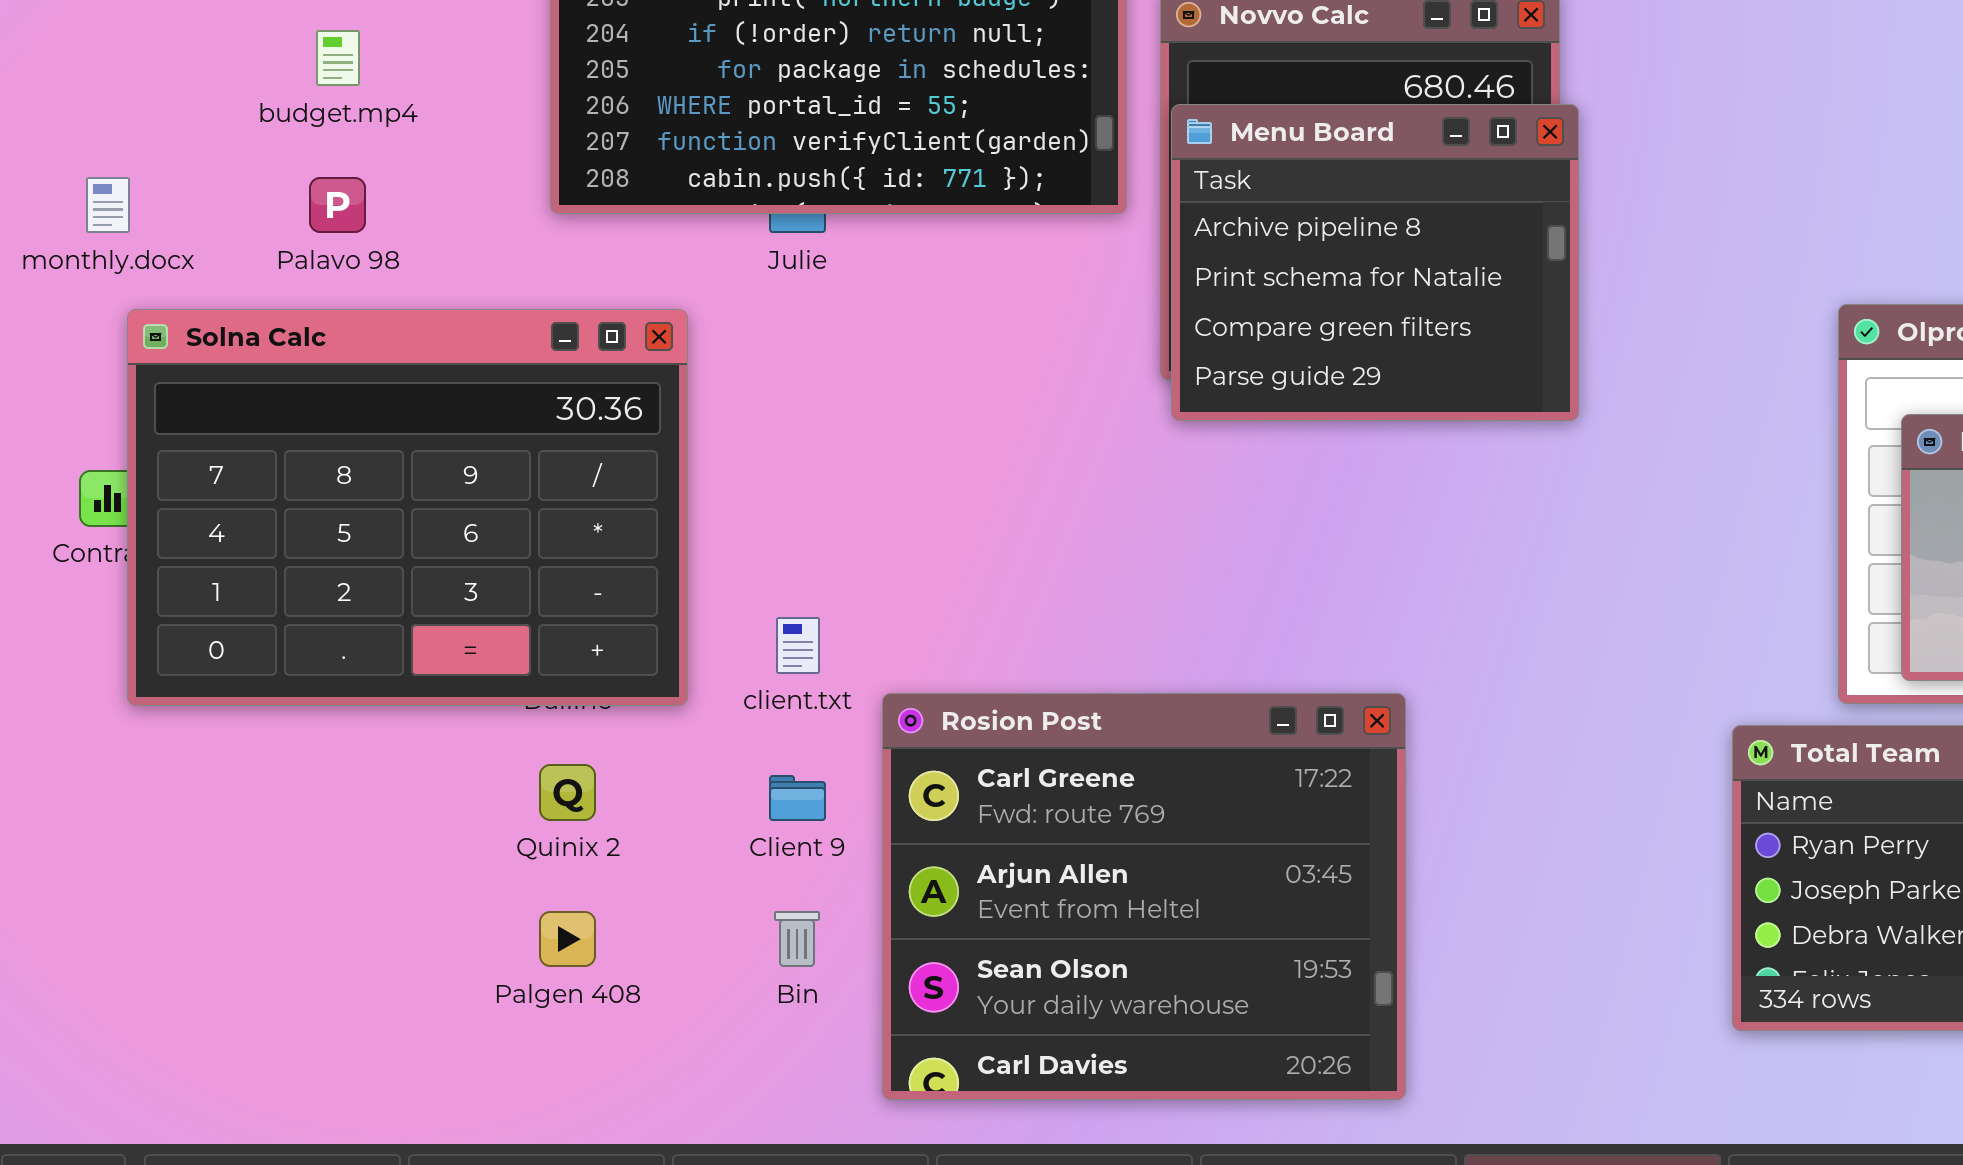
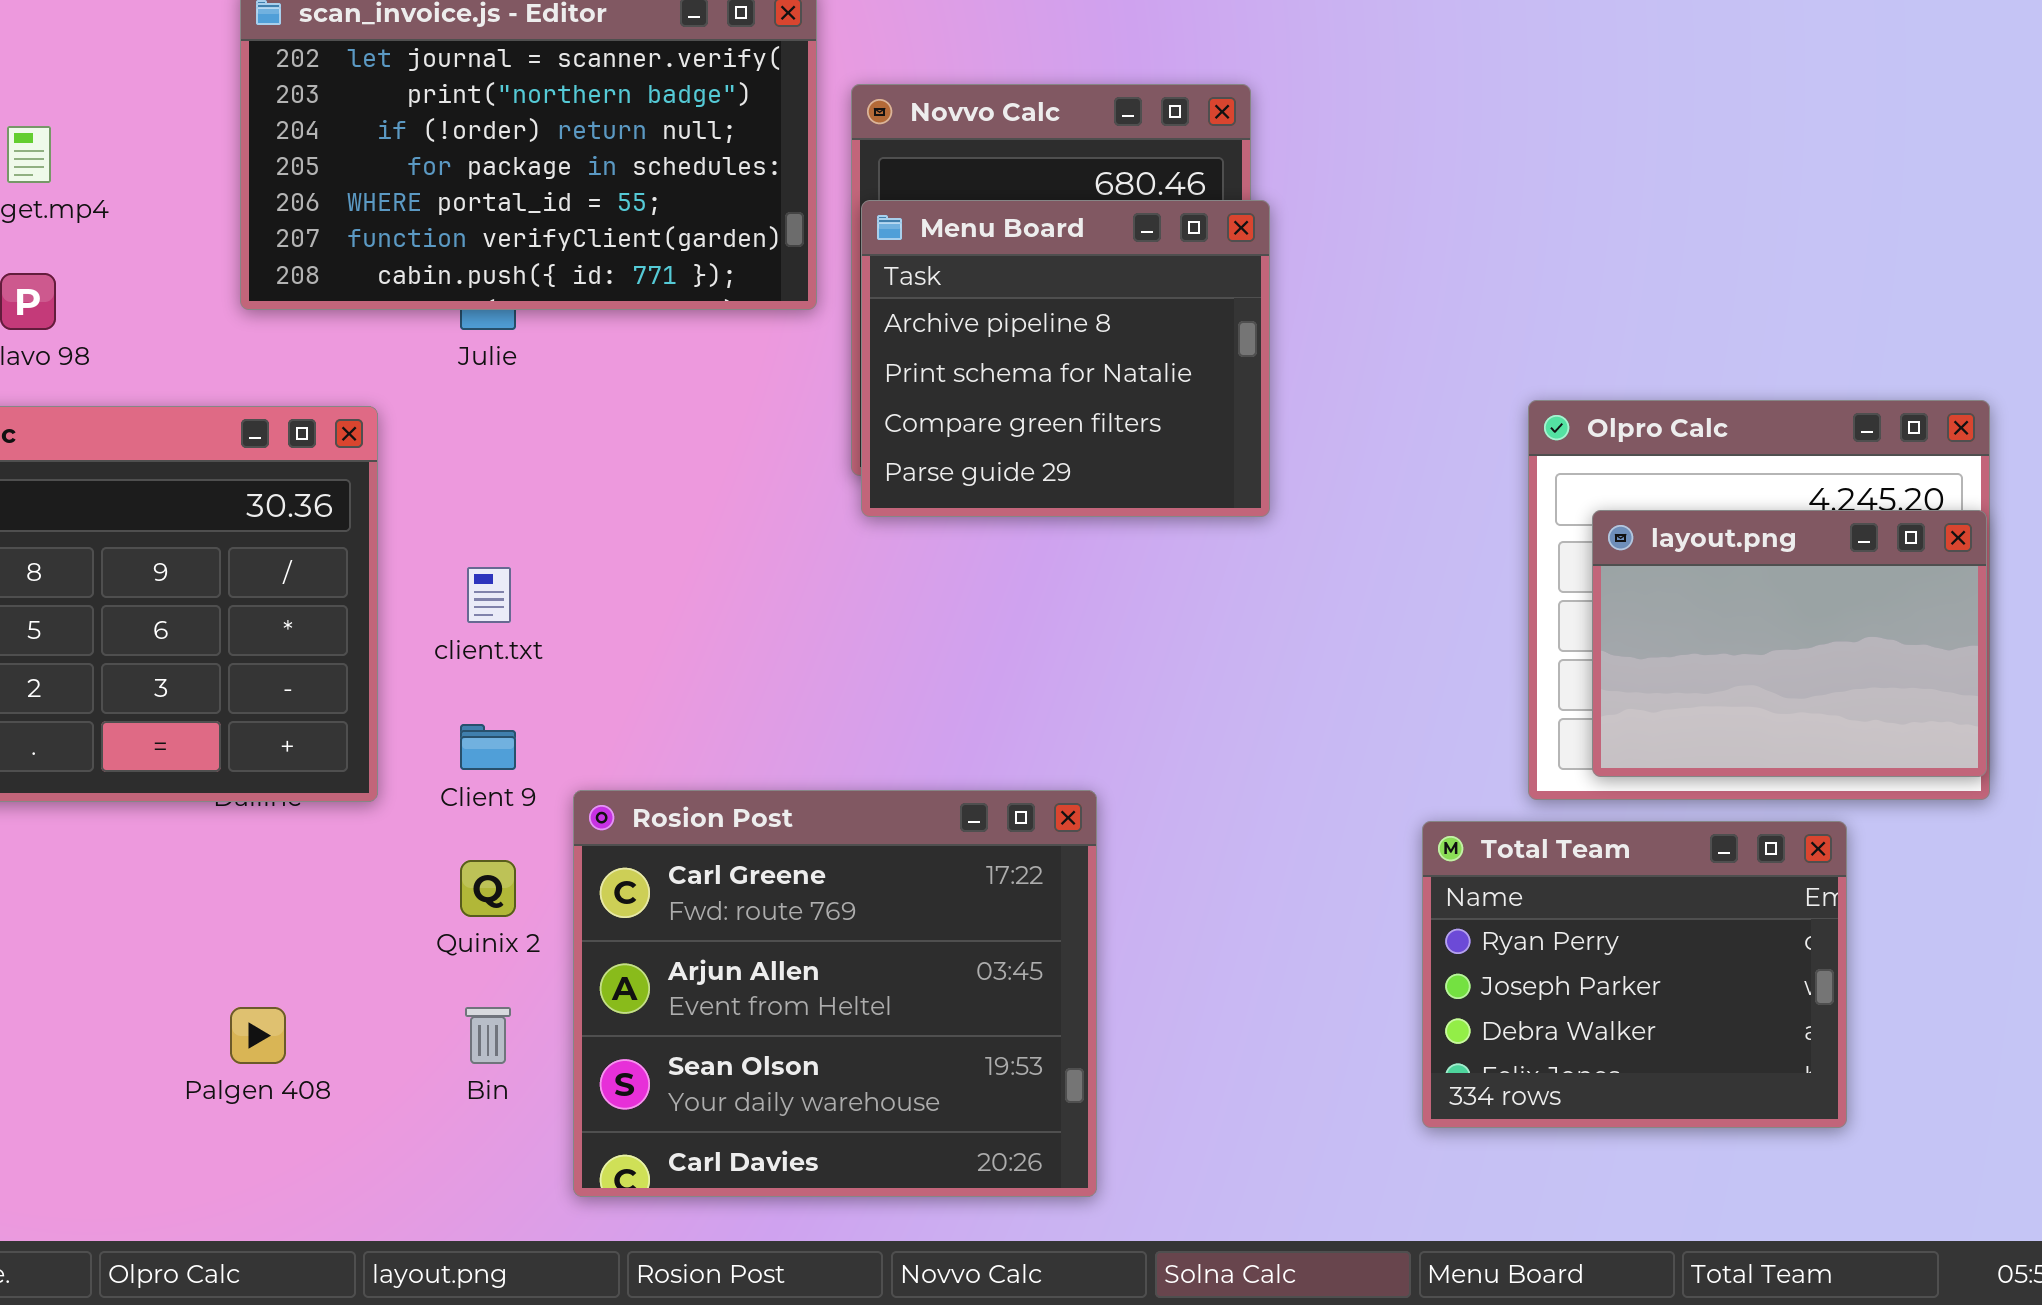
client.txt: [776,617,820,674] -> [467,567,511,623], moved
Quinix 2: [539,764,596,821] -> [460,860,516,917], moved
Client 9: [769,775,826,821] -> [460,724,516,770], moved

